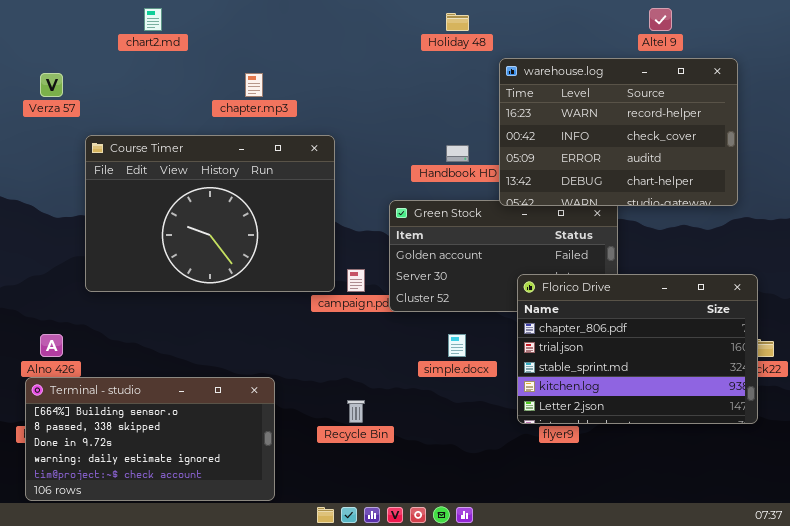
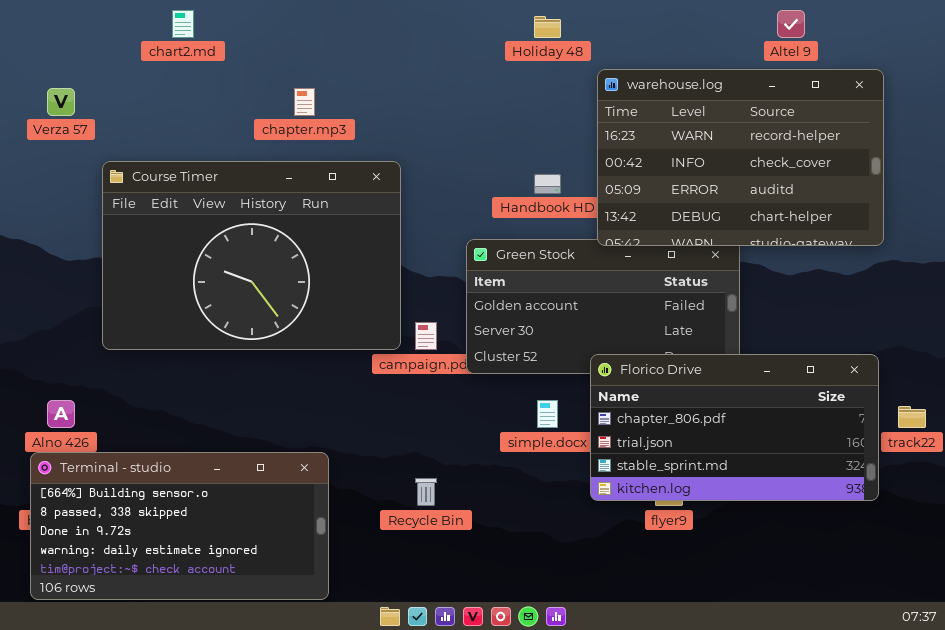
Florico Drive: [517,274,758,424] -> [590,354,879,501], moved, resized

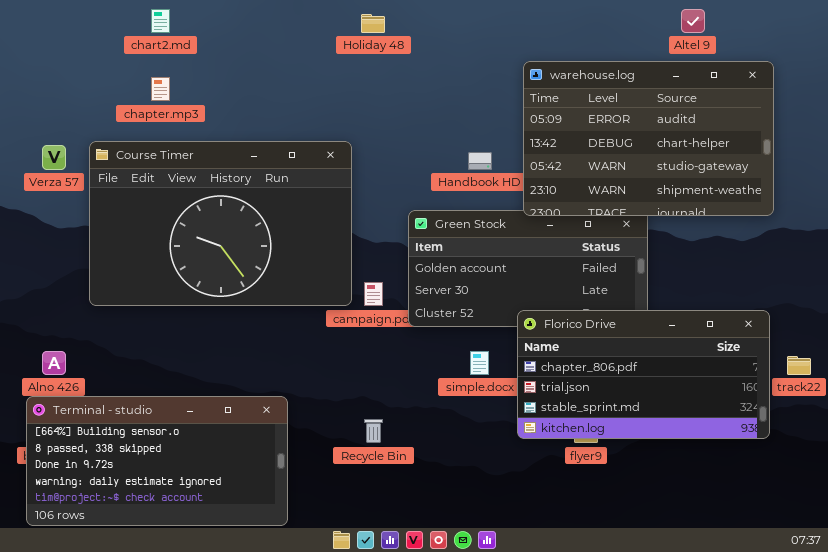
Holiday 48: [534,16,561,38] -> [361,14,385,33], moved
warehouse.log: [597,69,884,246] -> [523,61,774,216], scrolled down 2 rows
Verza 57: [47,88,75,116] -> [42,145,66,170], moved
chapter.mp3: [294,88,315,116] -> [151,77,170,101], moved

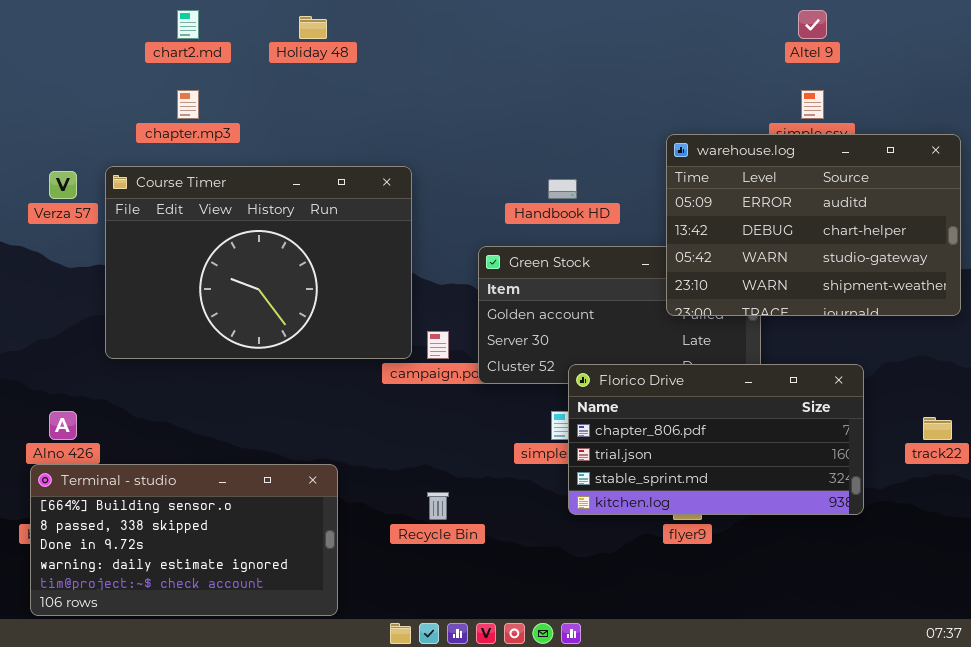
Holiday 48: [361,14,385,33] -> [299,16,327,39], moved
warehouse.log: [523,61,774,216] -> [666,134,961,316], moved
Florico Drive: [517,310,770,439] -> [568,364,864,515], moved

